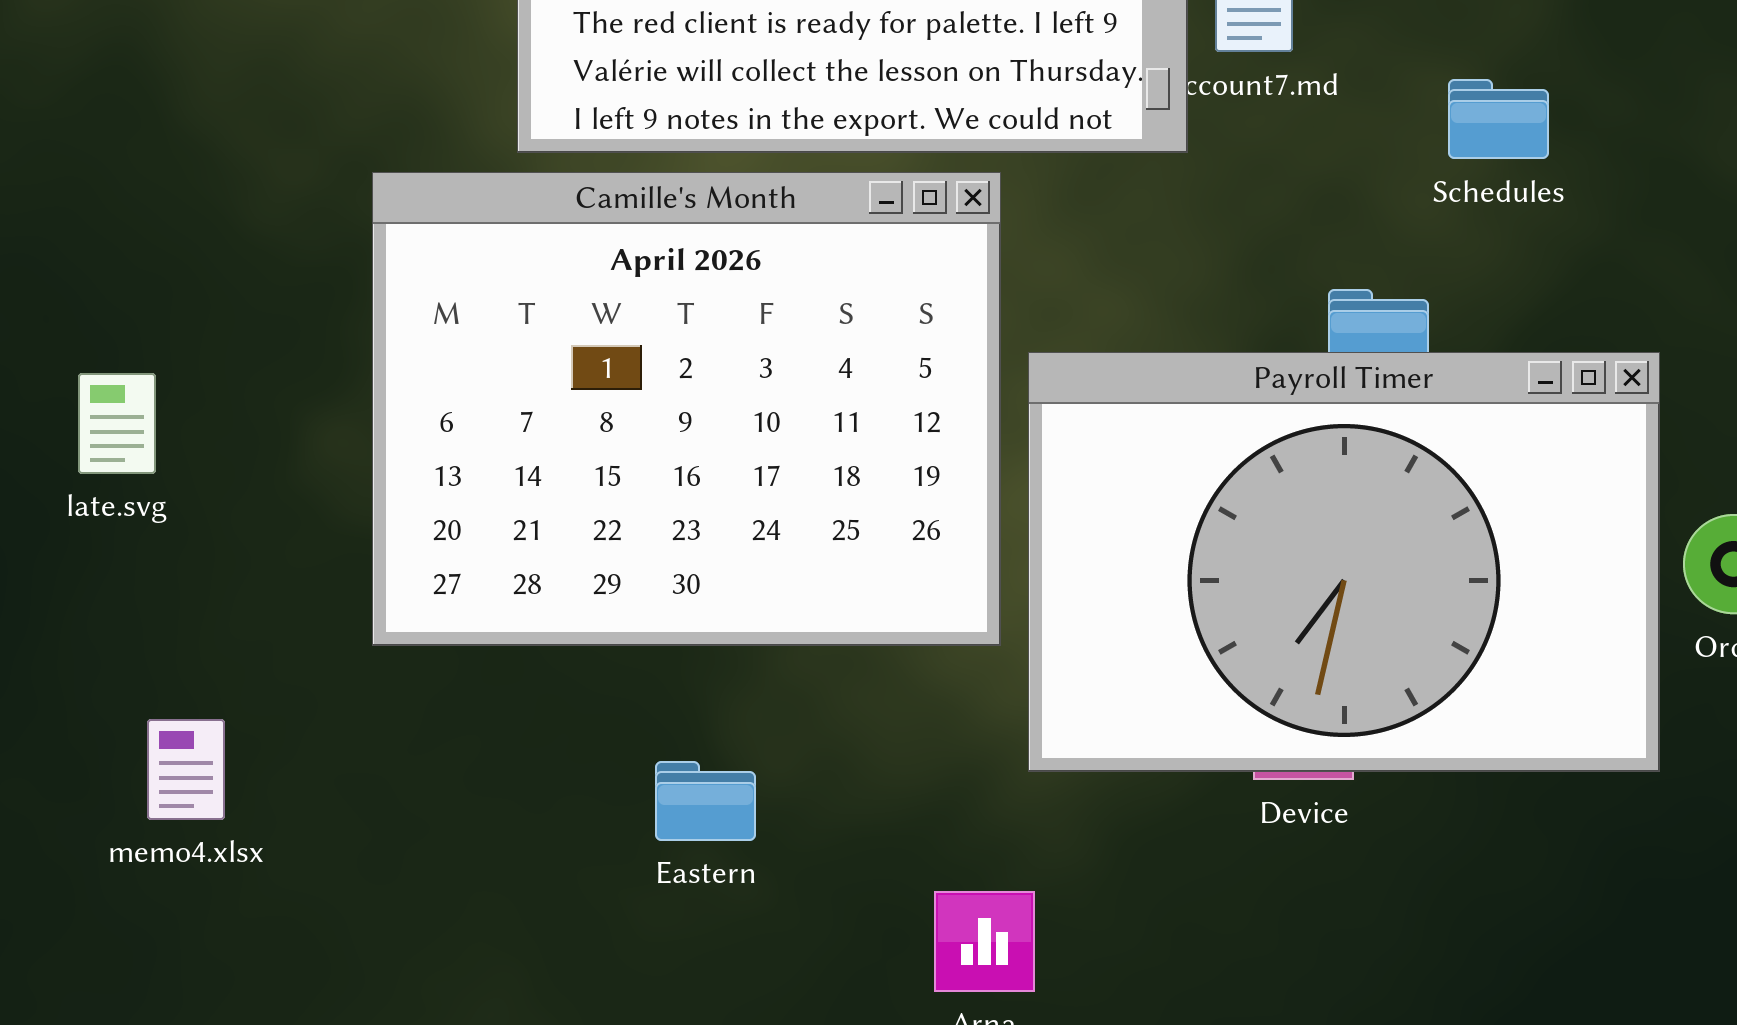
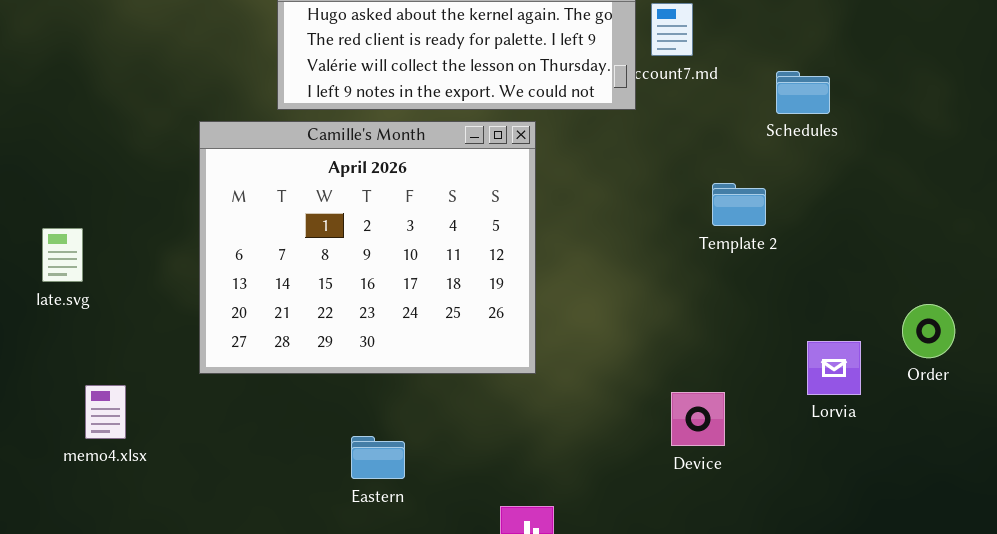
Payroll Timer: [1028,352,1660,772] -> none, closed
memo4.xlsx: [147,719,225,820] -> [85,385,126,439], moved

